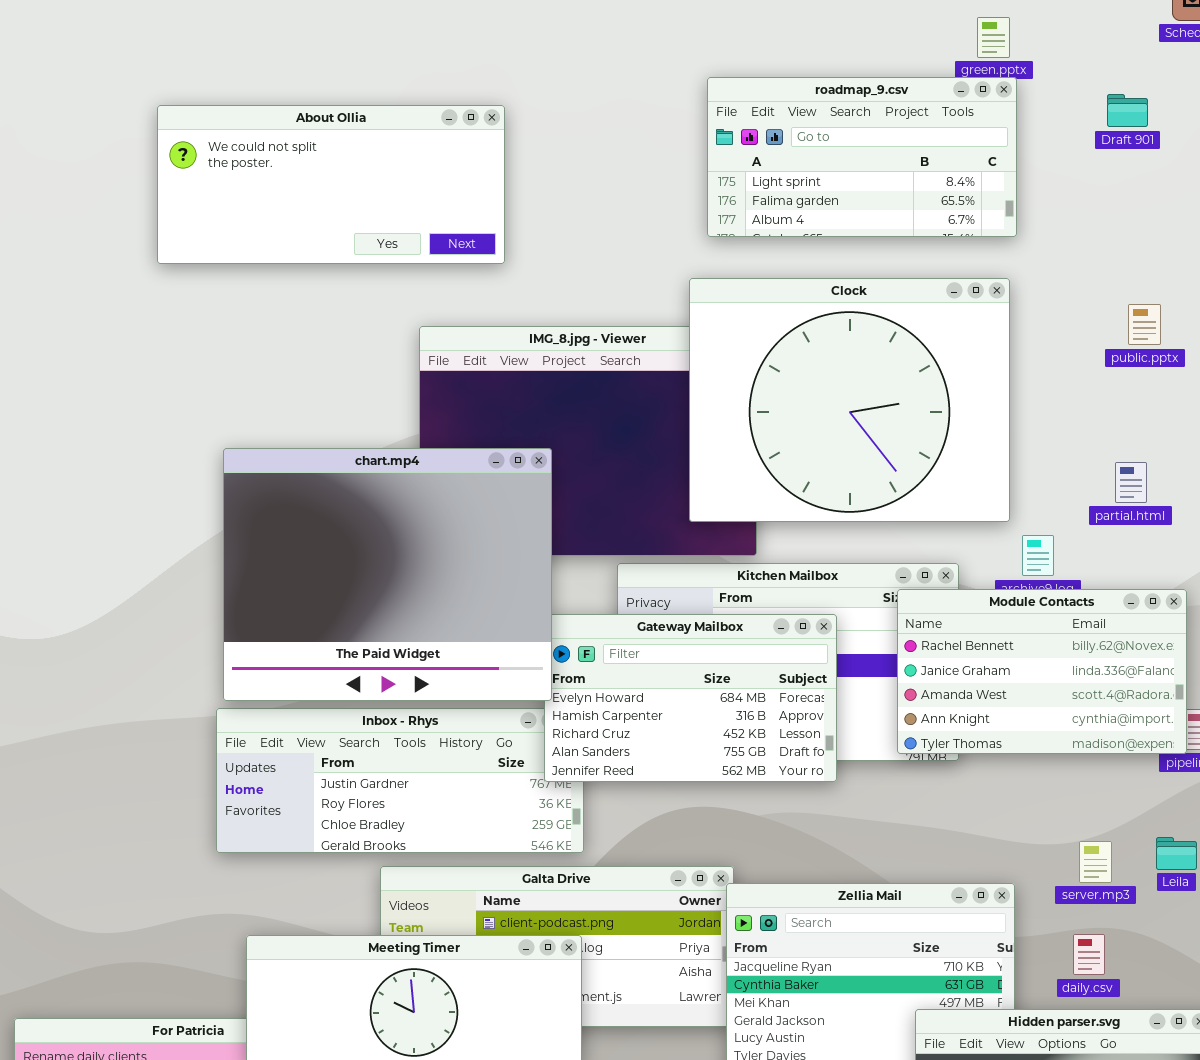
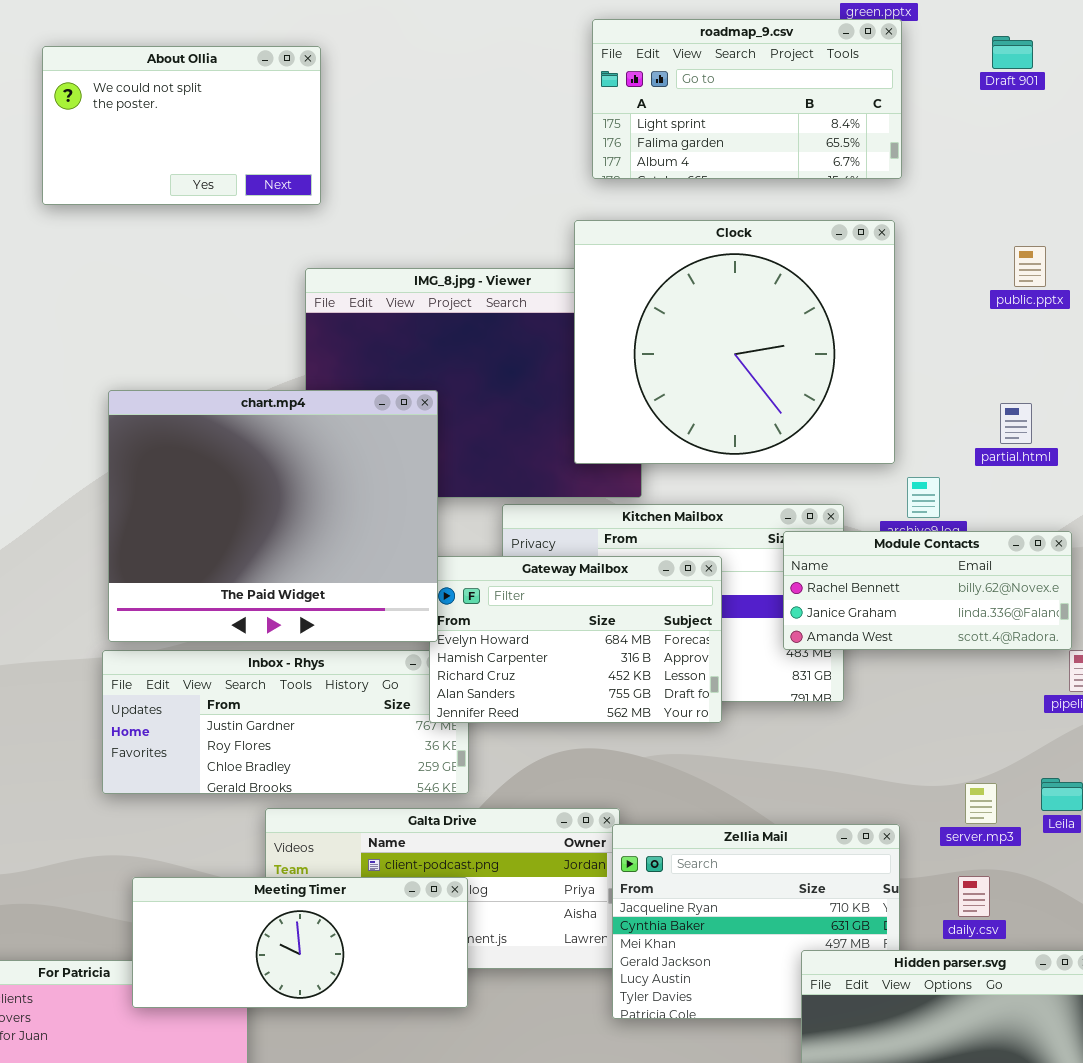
About Ollia: [157,105,505,264] -> [42,46,321,205], resized
Module Contacts: [897,589,1187,754] -> [783,531,1072,650], resized

